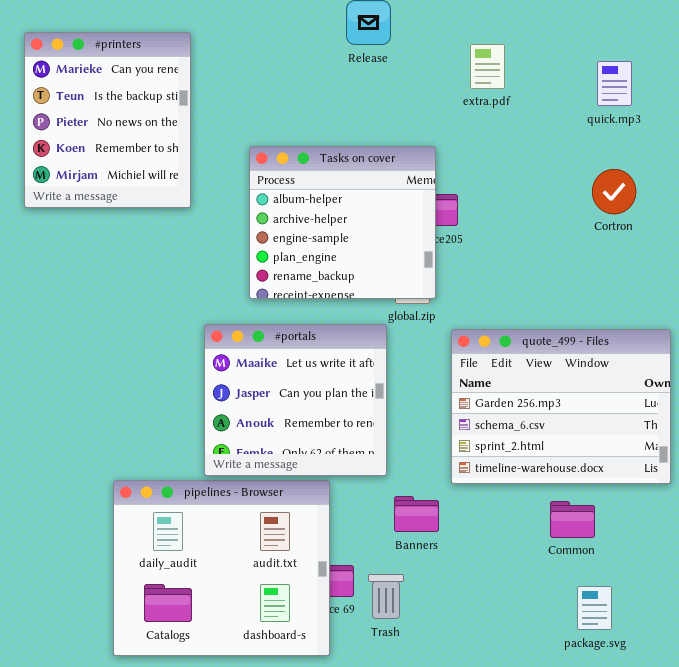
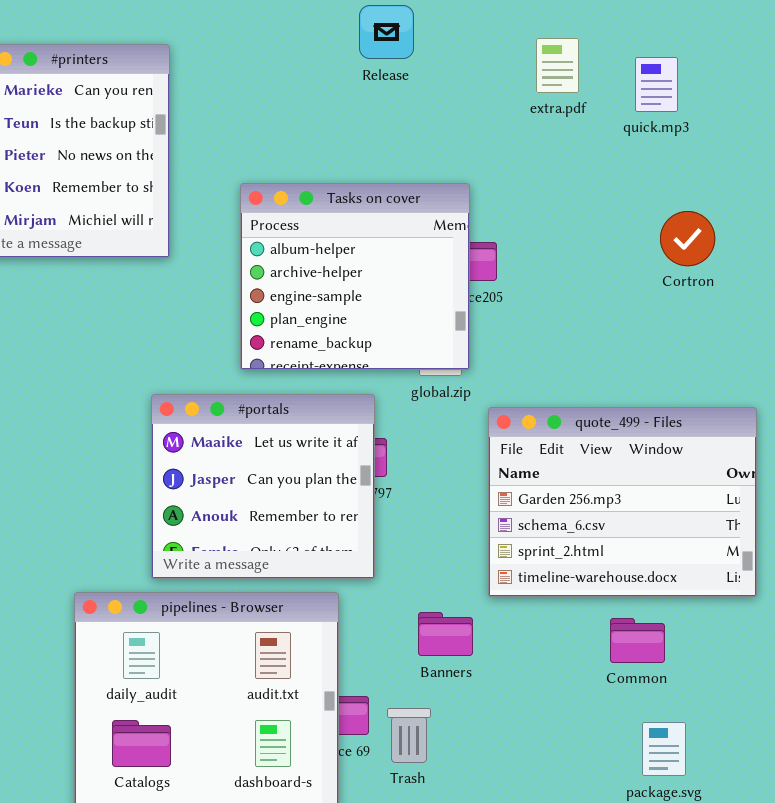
extra.pdf: [470,44,505,89] -> [536,38,579,93], moved
quick.mp3: [597,61,632,106] -> [635,57,678,112], moved
#portals: [204,324,387,476] -> [151,394,375,579], moved

